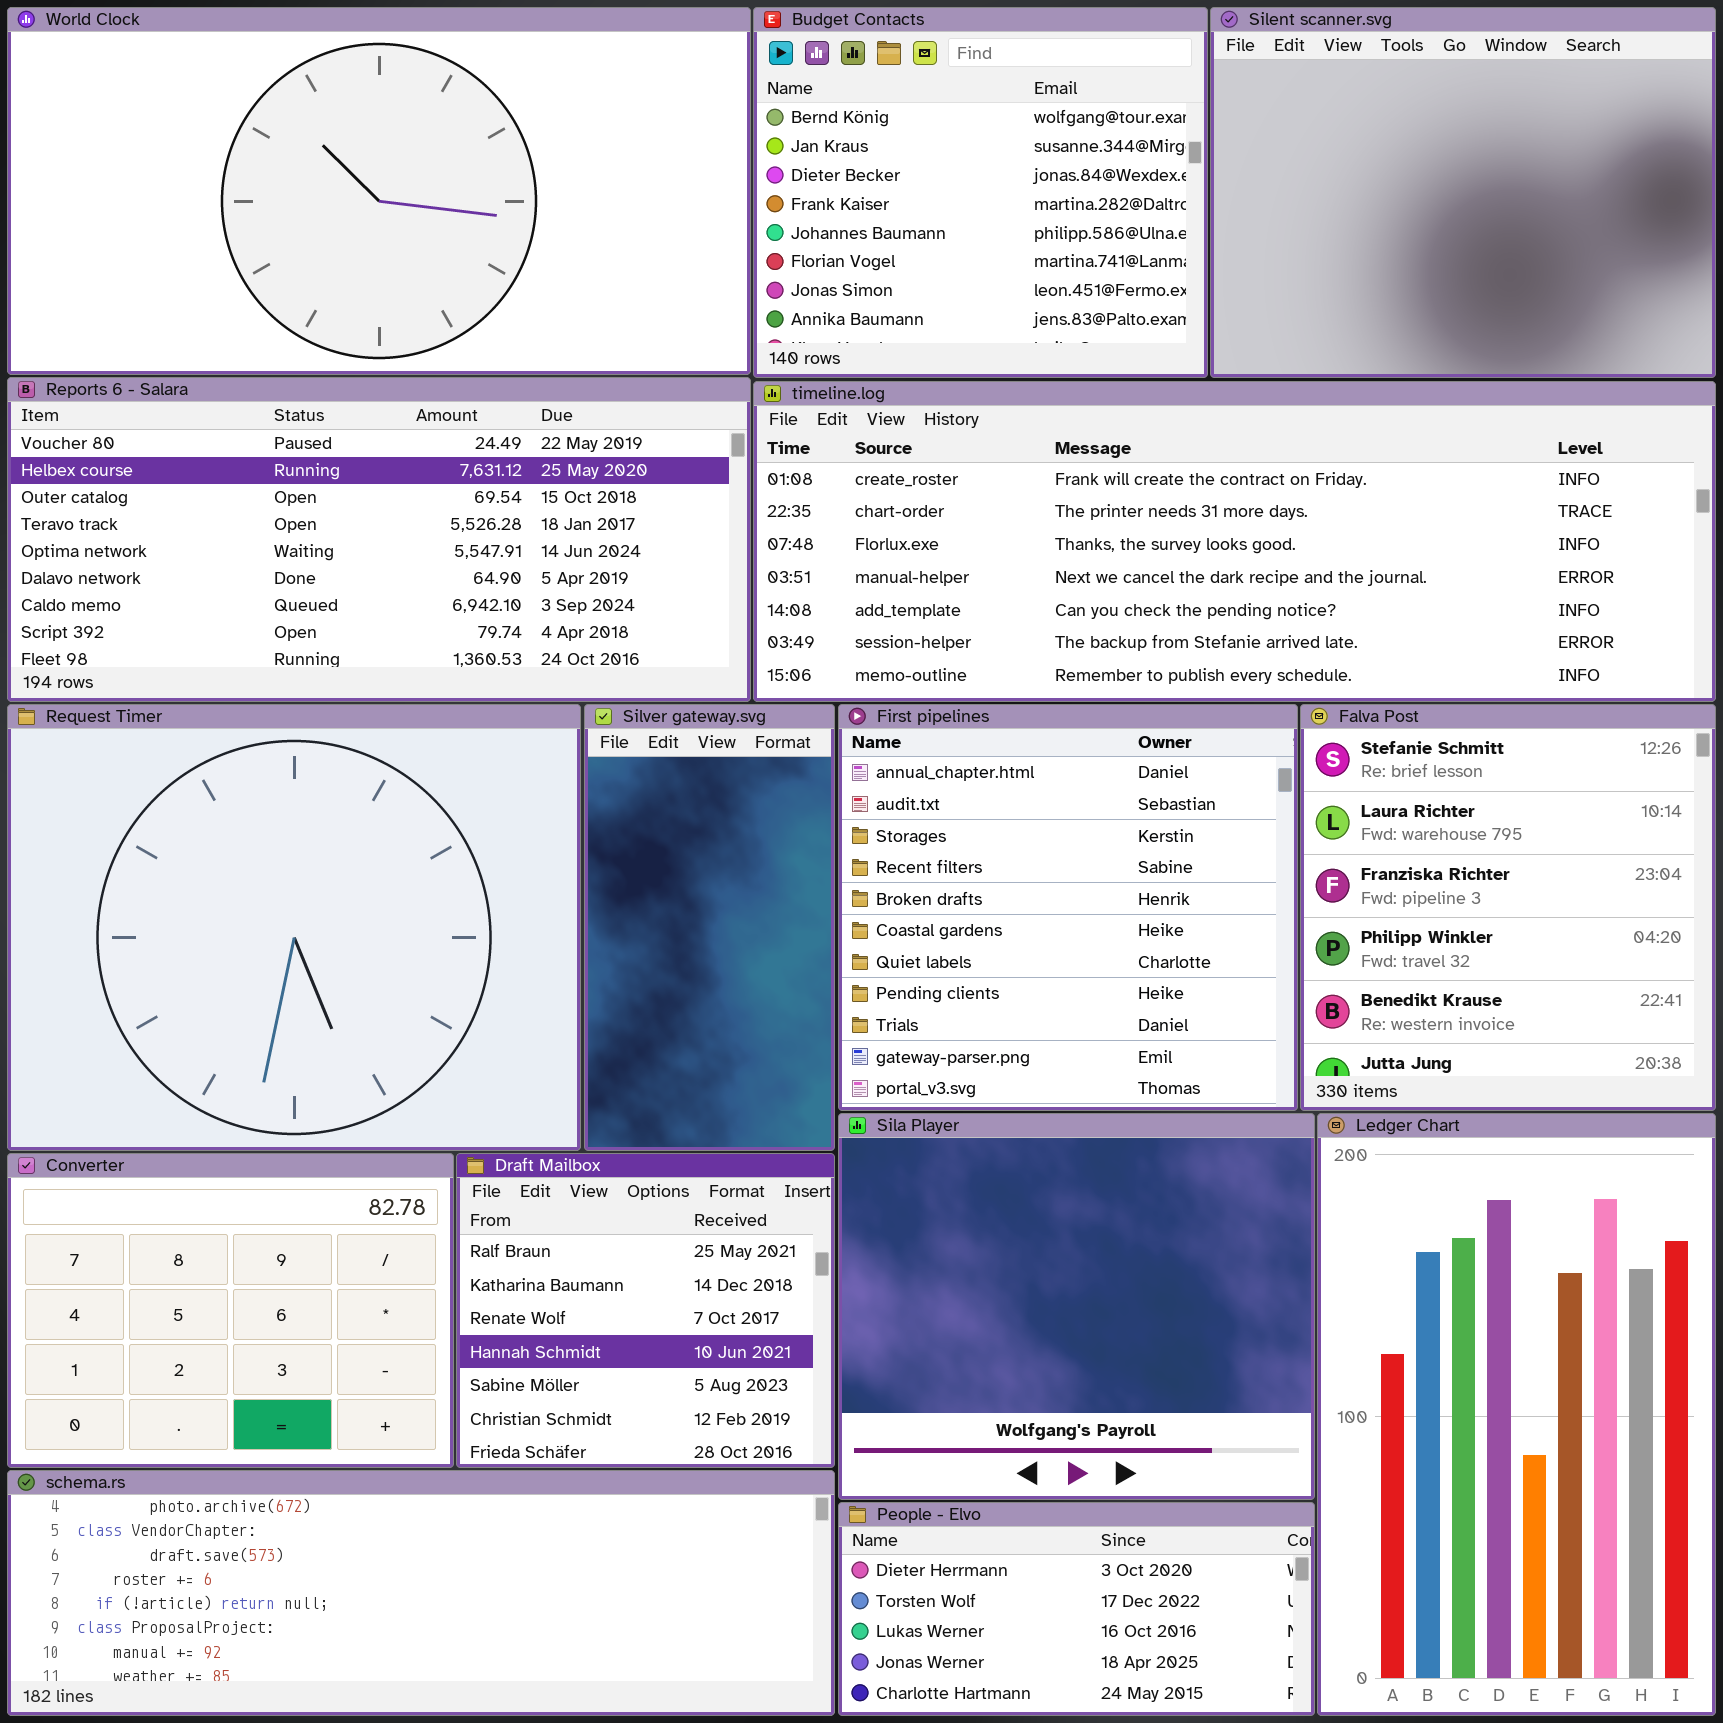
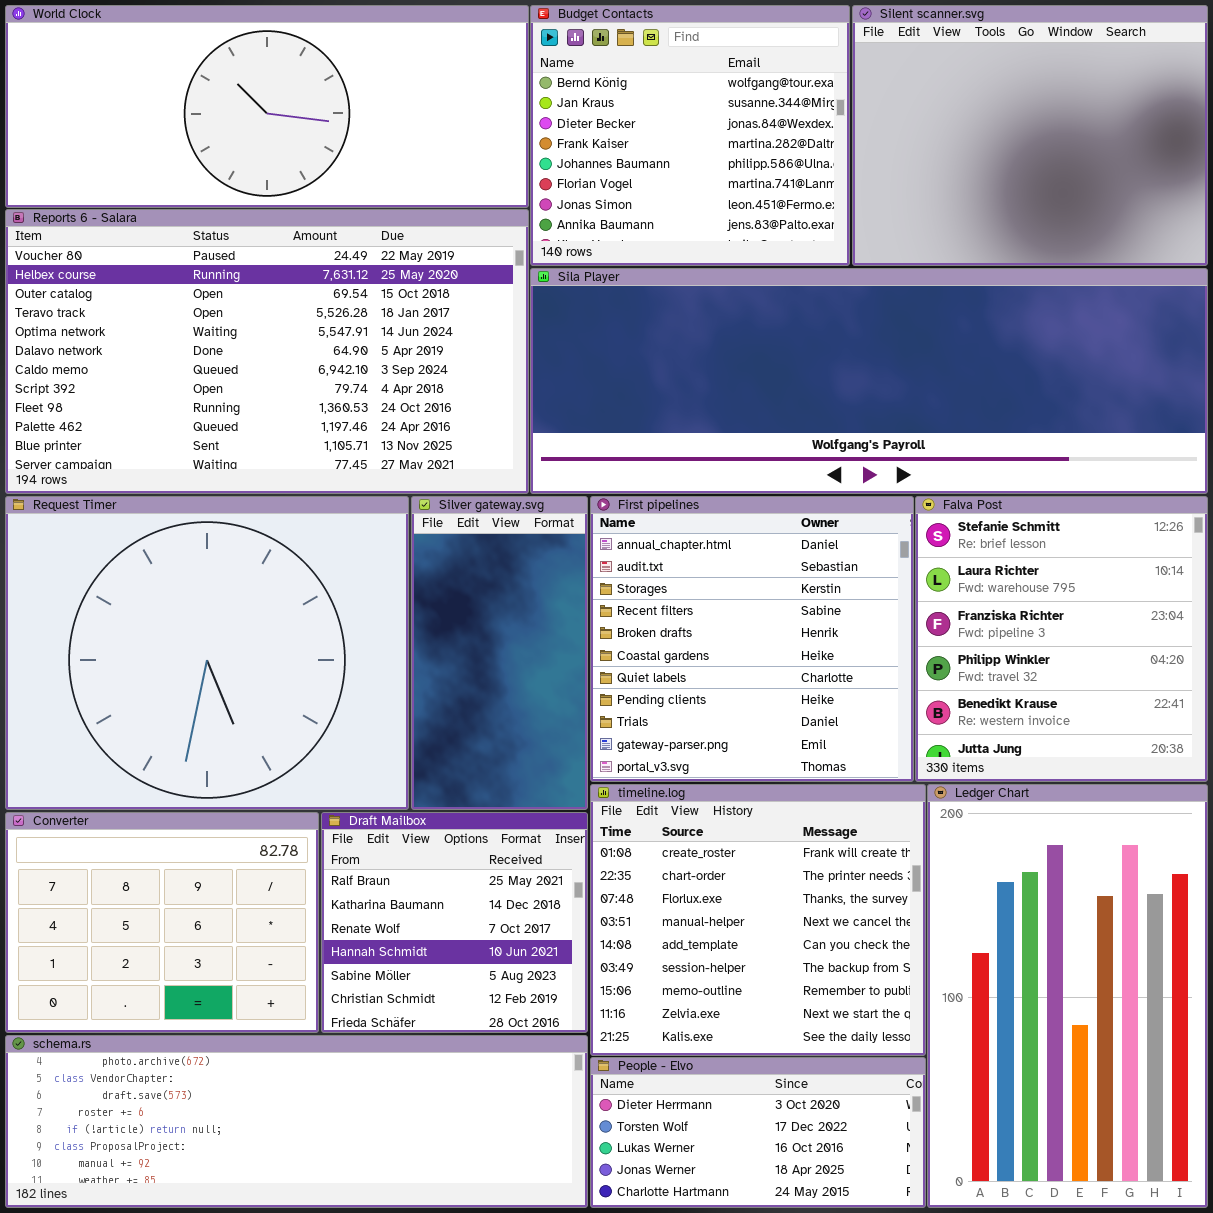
World Clock: [7,7,751,375] -> [5,5,529,208], resized
Reports 6 - Salara: [7,377,751,702] -> [5,209,529,494], resized
timeline.log: [753,381,1716,702] -> [590,784,926,1056], moved, resized
Sila Player: [838,1113,1315,1500] -> [530,268,1208,494], moved, resized

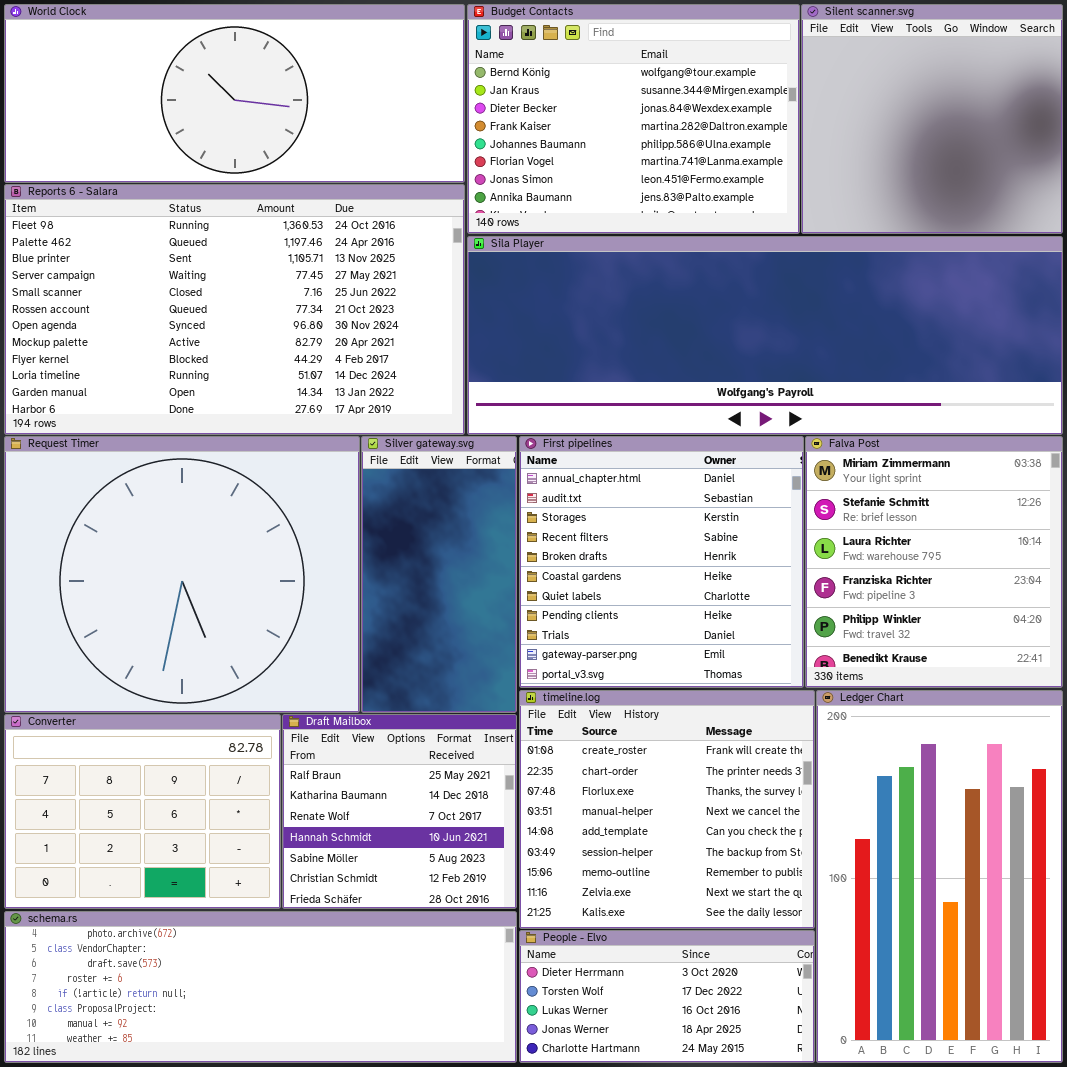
Budget Contacts: [530,5,850,266] -> [467,4,800,234], resized
Silent scanner.svg: [852,5,1208,266] -> [801,4,1063,234], resized
Reports 6 - Salara: [5,209,529,494] -> [4,184,465,435], scrolled down 8 rows
Falva Post: [915,496,1208,782] -> [805,436,1063,688], scrolled up 1 row

